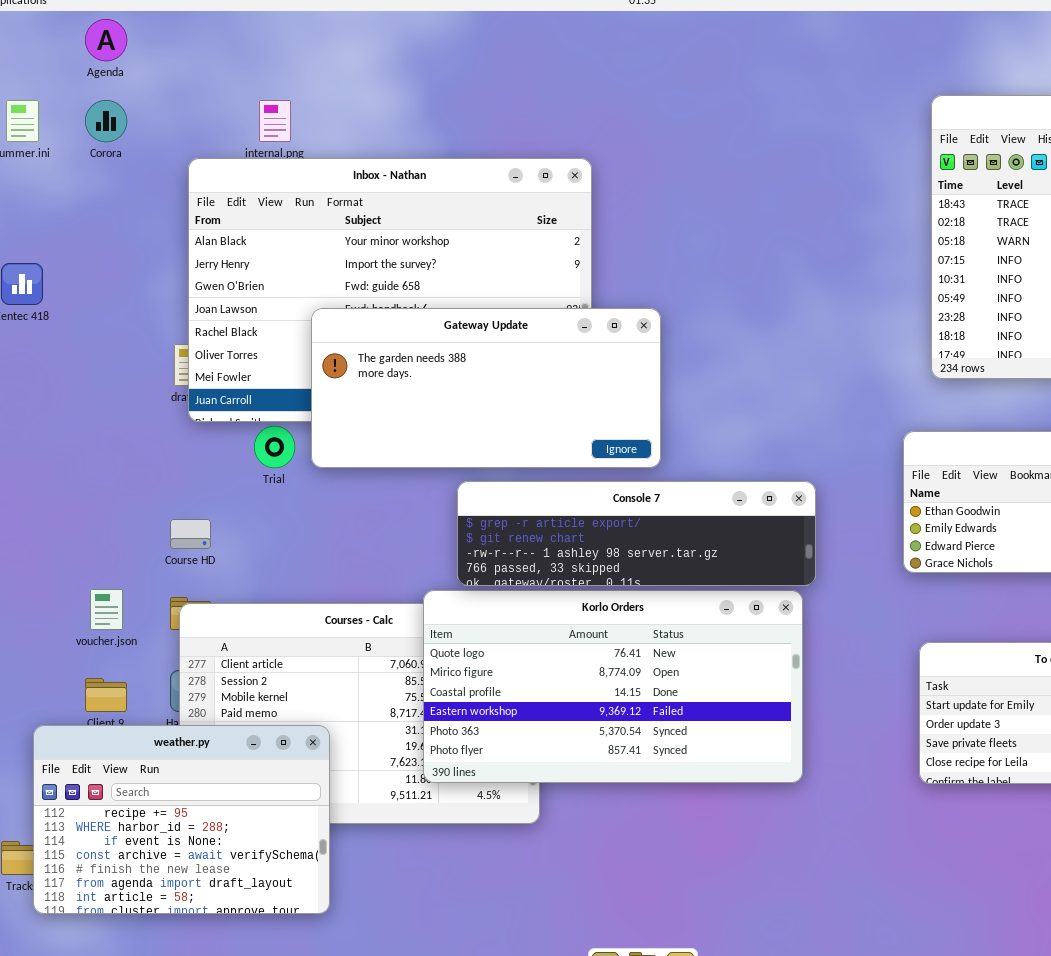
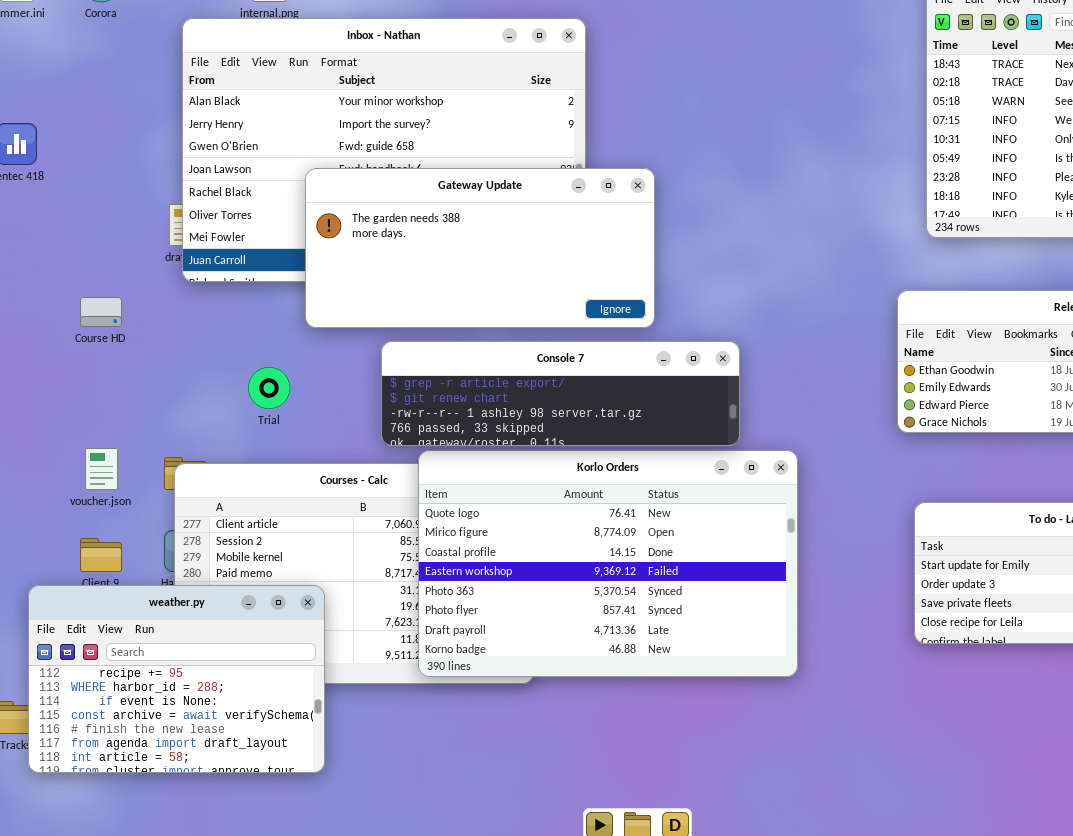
Trial: [254,426,295,468] -> [248,367,290,409], moved
Console 7: [457,481,816,586] -> [381,341,740,446], moved
Course HD: [170,519,211,549] -> [80,297,122,327], moved
Korlo Orders: [423,590,803,783] -> [418,450,798,677], resized

